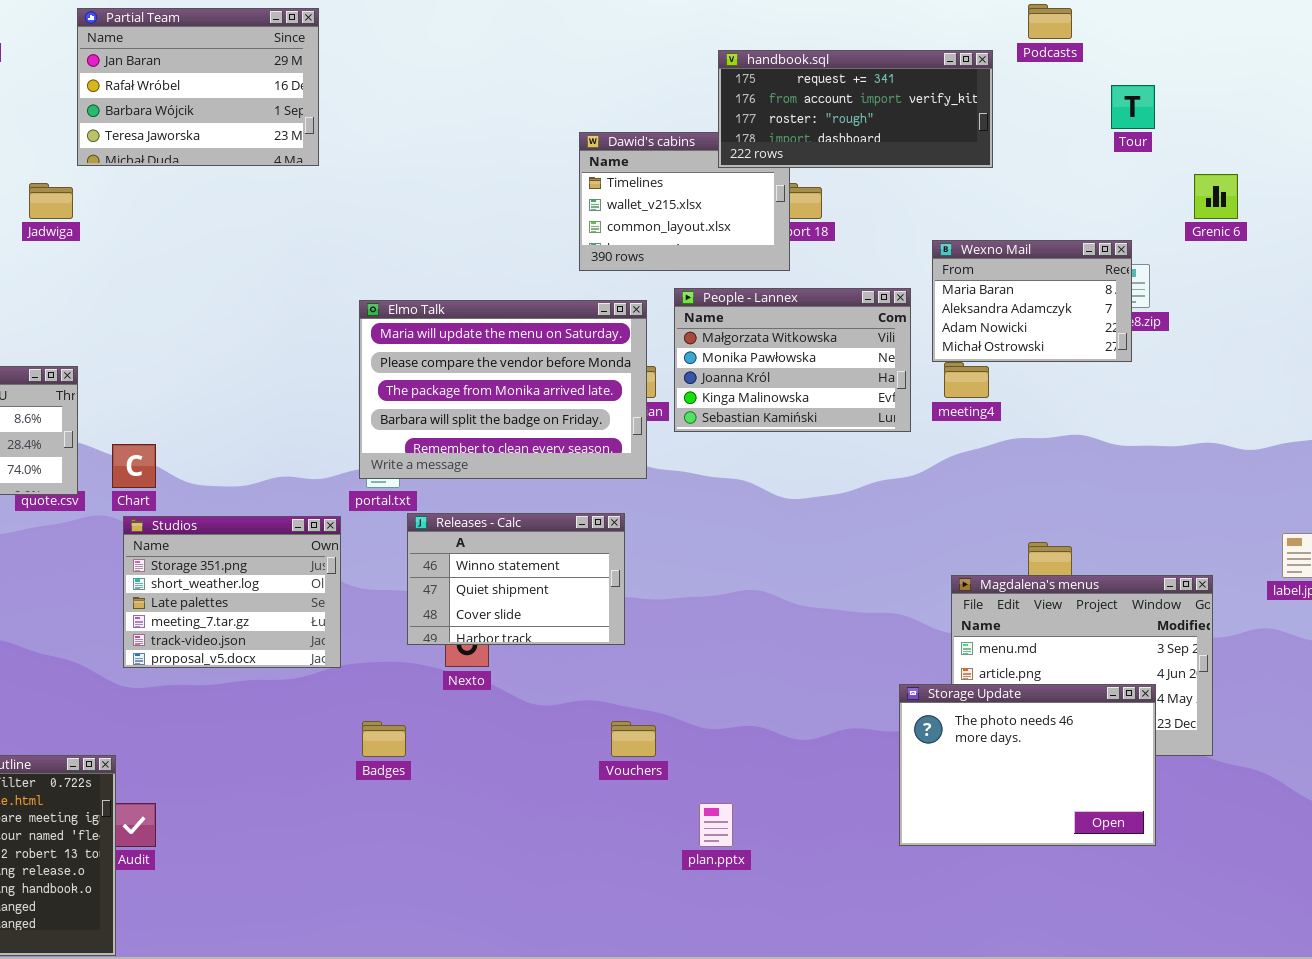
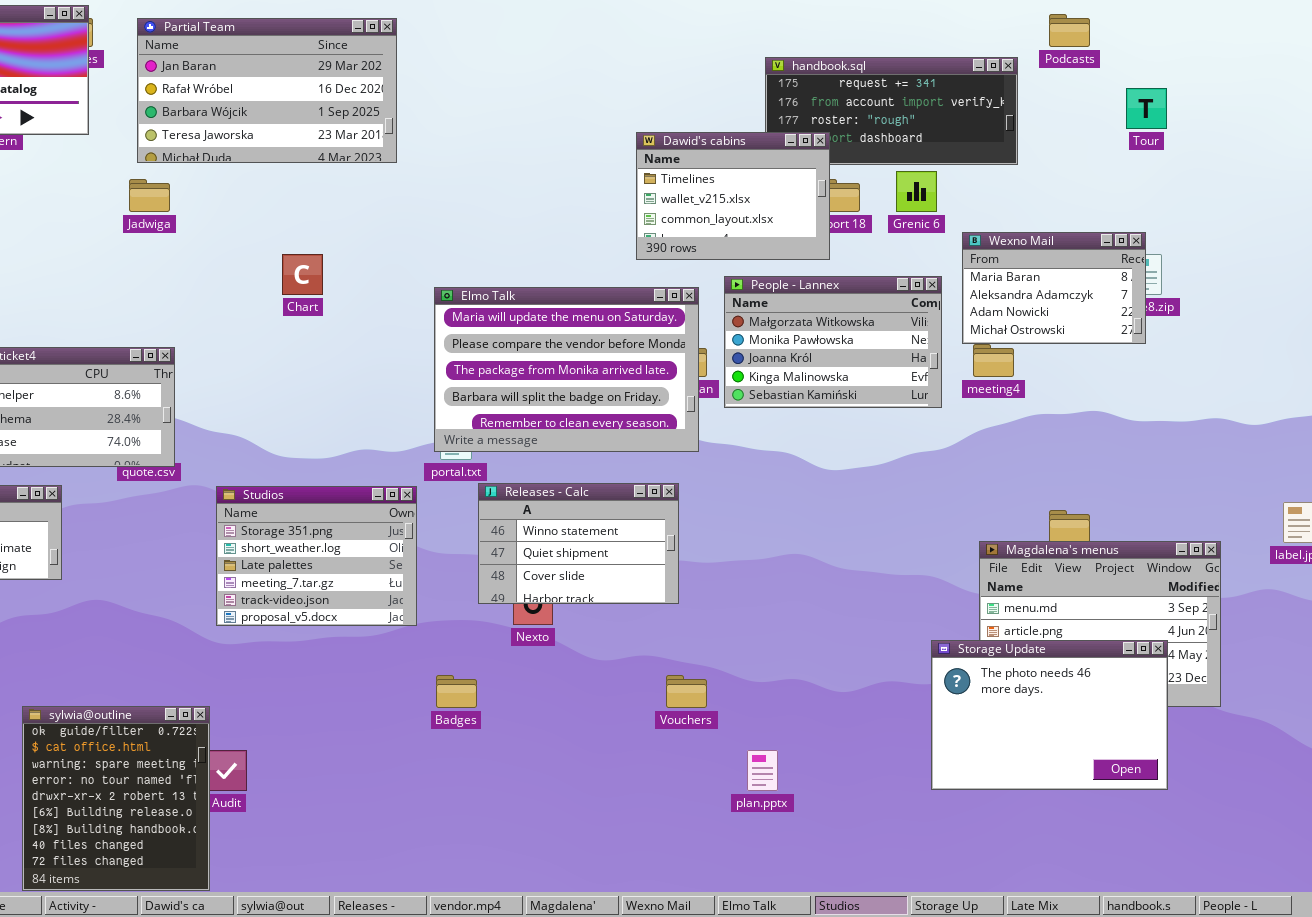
Partial Team: [77,8,319,166] -> [137,18,397,163], resized
Dawid's cabins: [579,132,790,271] -> [636,132,830,260], raised
Grenic 6: [1194,174,1238,219] -> [896,171,937,212], moved
Chart: [112,444,156,488] -> [282,254,323,295], moved

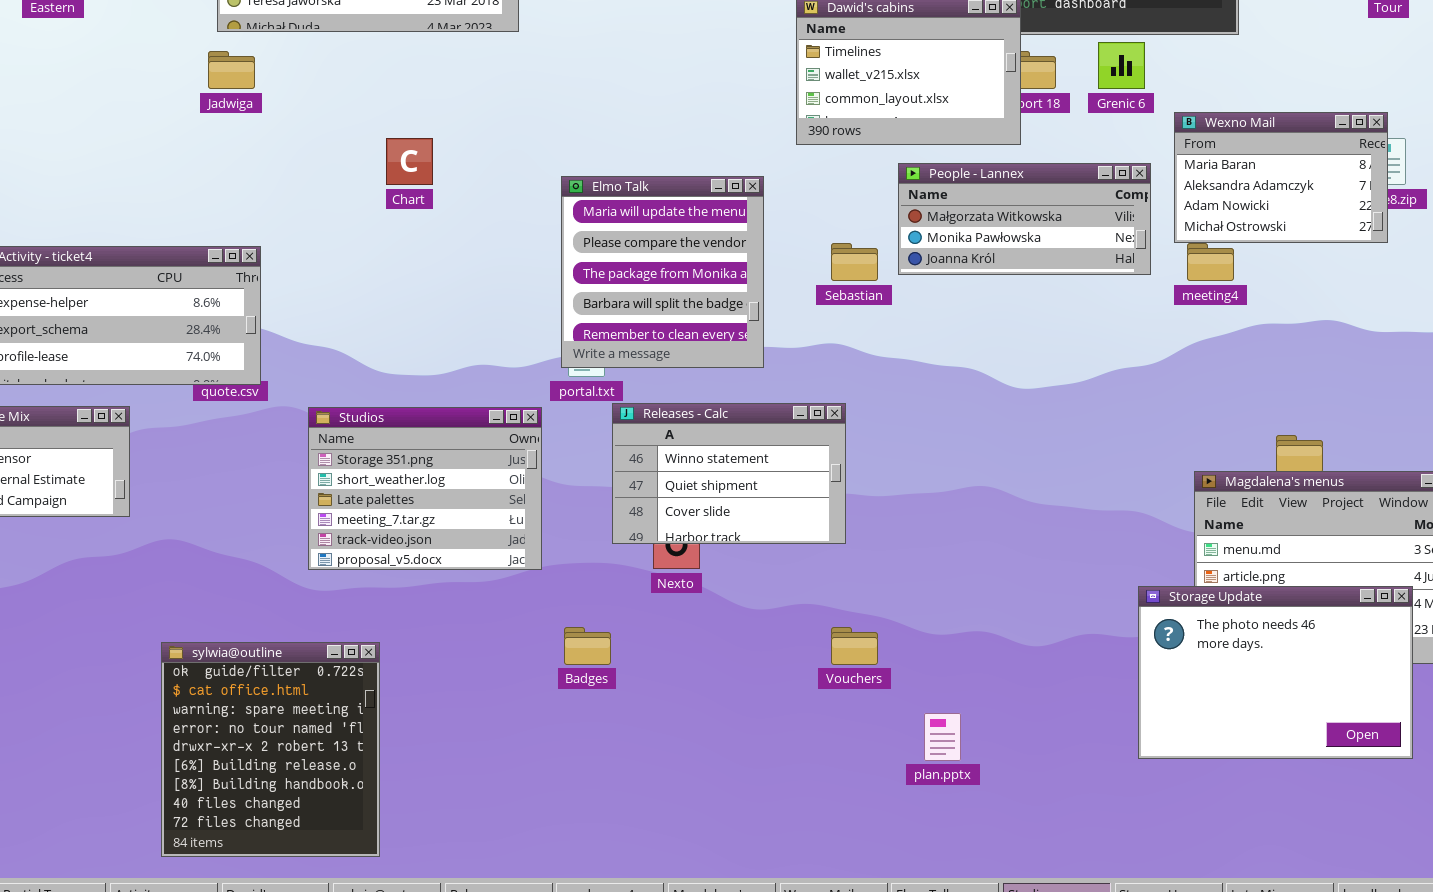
People - Lannex: [724,276,942,408] -> [898,163,1151,275], resized
Elmo Talk: [434,287,699,452] -> [561,176,764,368], resized
sylwia@outline: [22,706,210,891] -> [161,642,380,857], moved

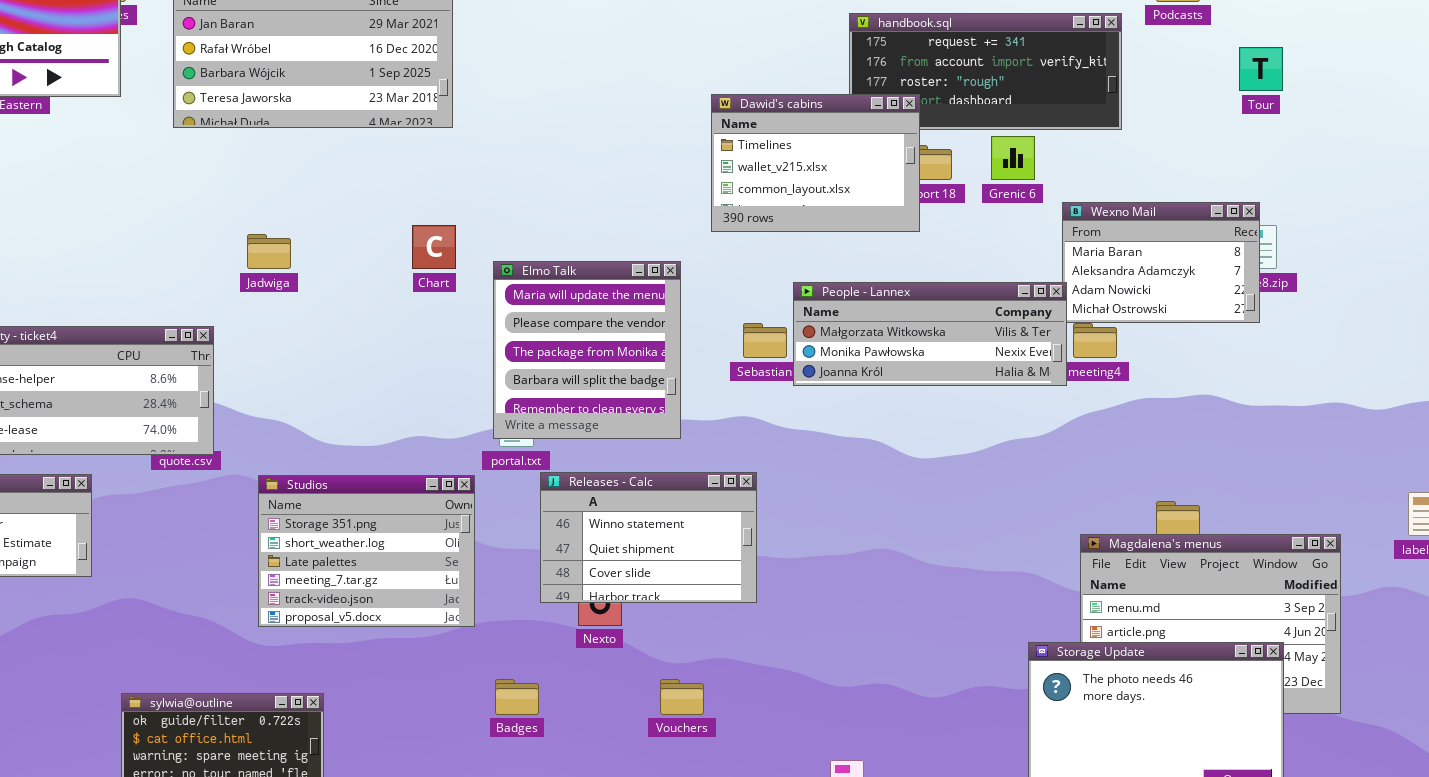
Jadwiga: [208,51,255,89] -> [247,234,291,269], moved
Chart: [386,138,433,185] -> [412,225,456,269], moved
People - Lannex: [898,163,1151,275] -> [793,282,1067,386], moved, resized
Vouchers: [831,627,878,665] -> [660,679,704,715], moved

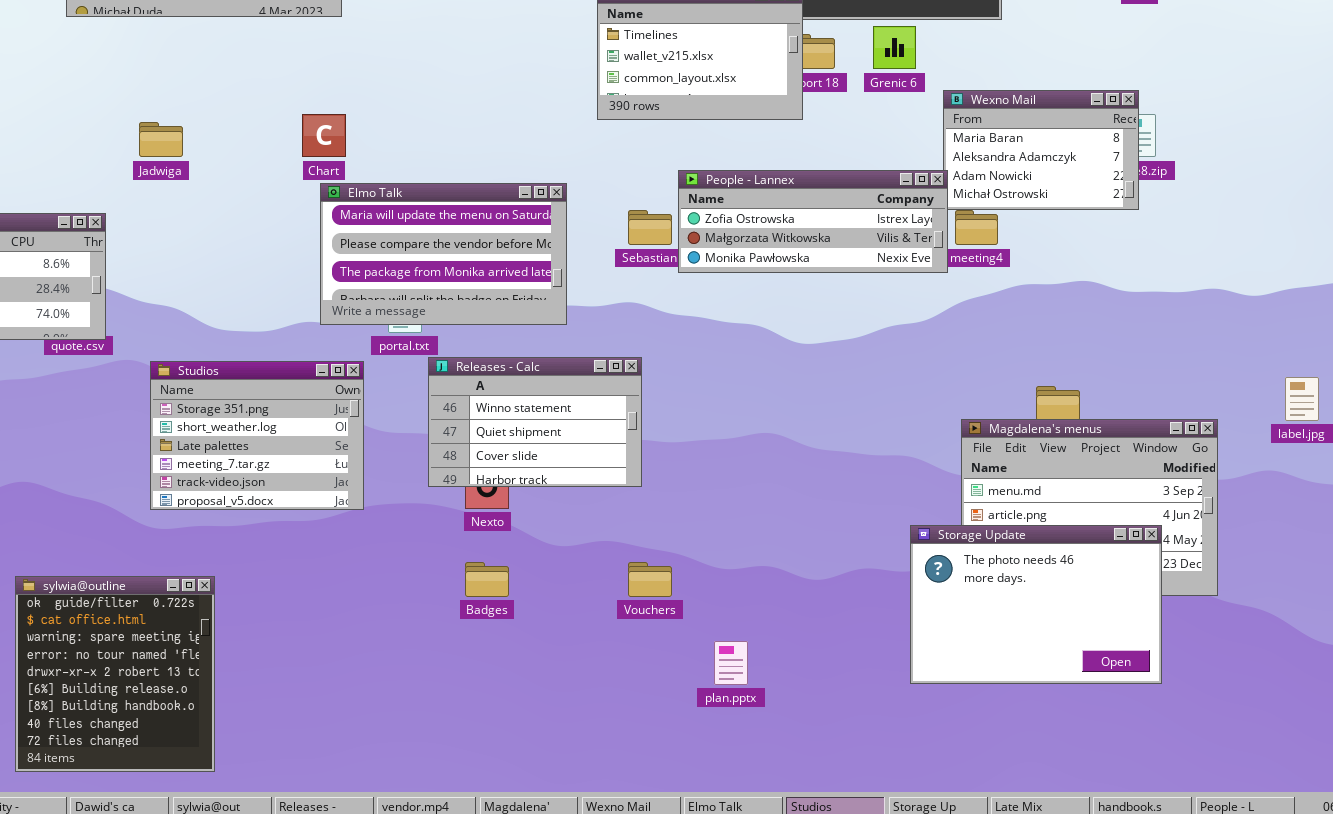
Elmo Talk: [493,261,681,439] -> [320,183,567,325], resized
People - Lannex: [793,282,1067,386] -> [678,170,948,273], scrolled up 1 row
Badges: [495,679,539,715] -> [465,562,509,597], moved
Vouchers: [660,679,704,715] -> [628,562,672,597], moved

